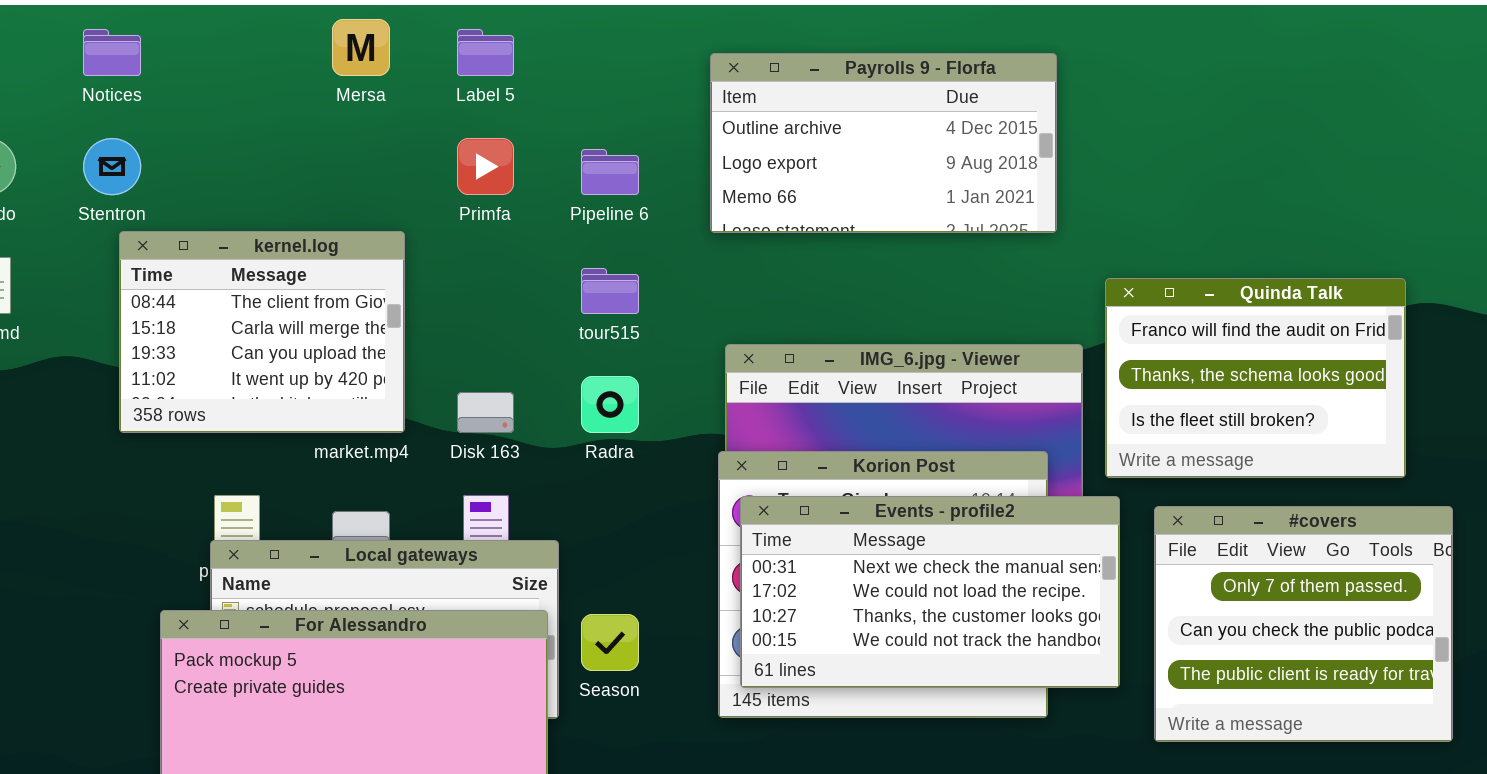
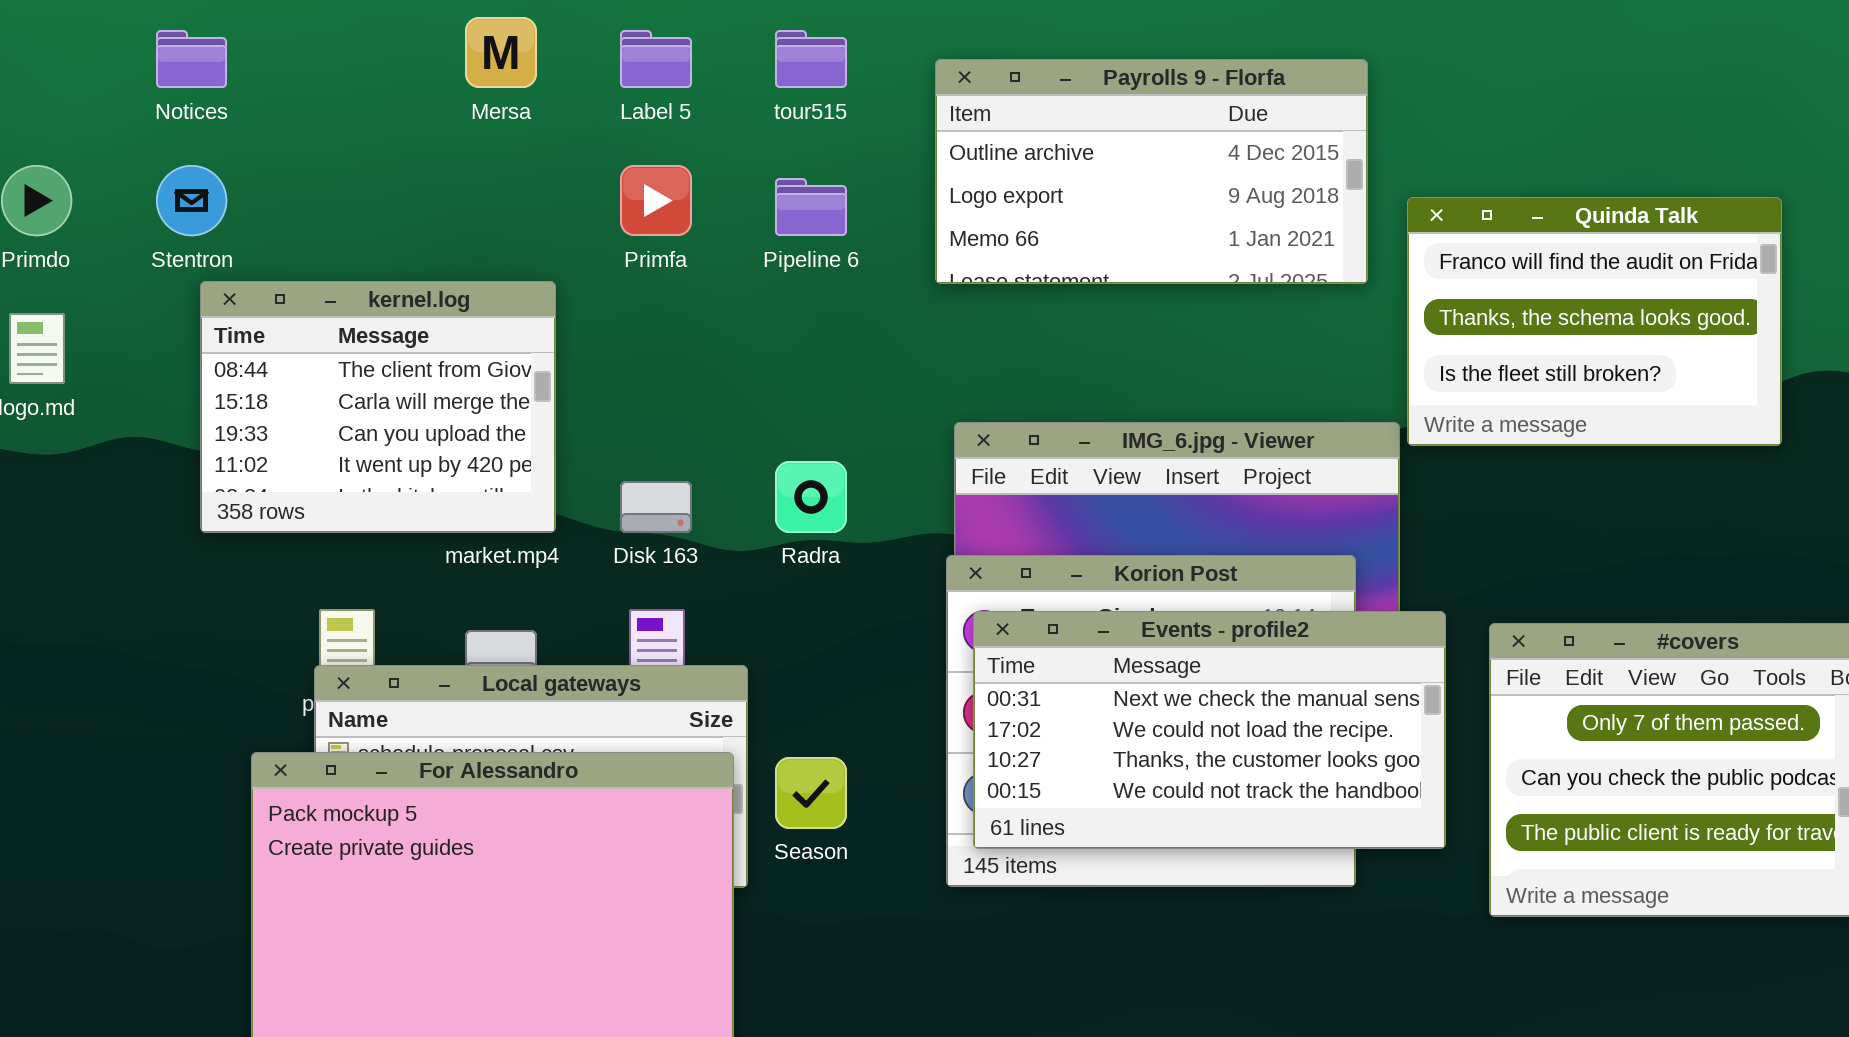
tour515: [581,268,639,314] -> [775,30,847,88], moved
Quinda Talk: [1105,278,1406,478] -> [1407,197,1782,446], moved

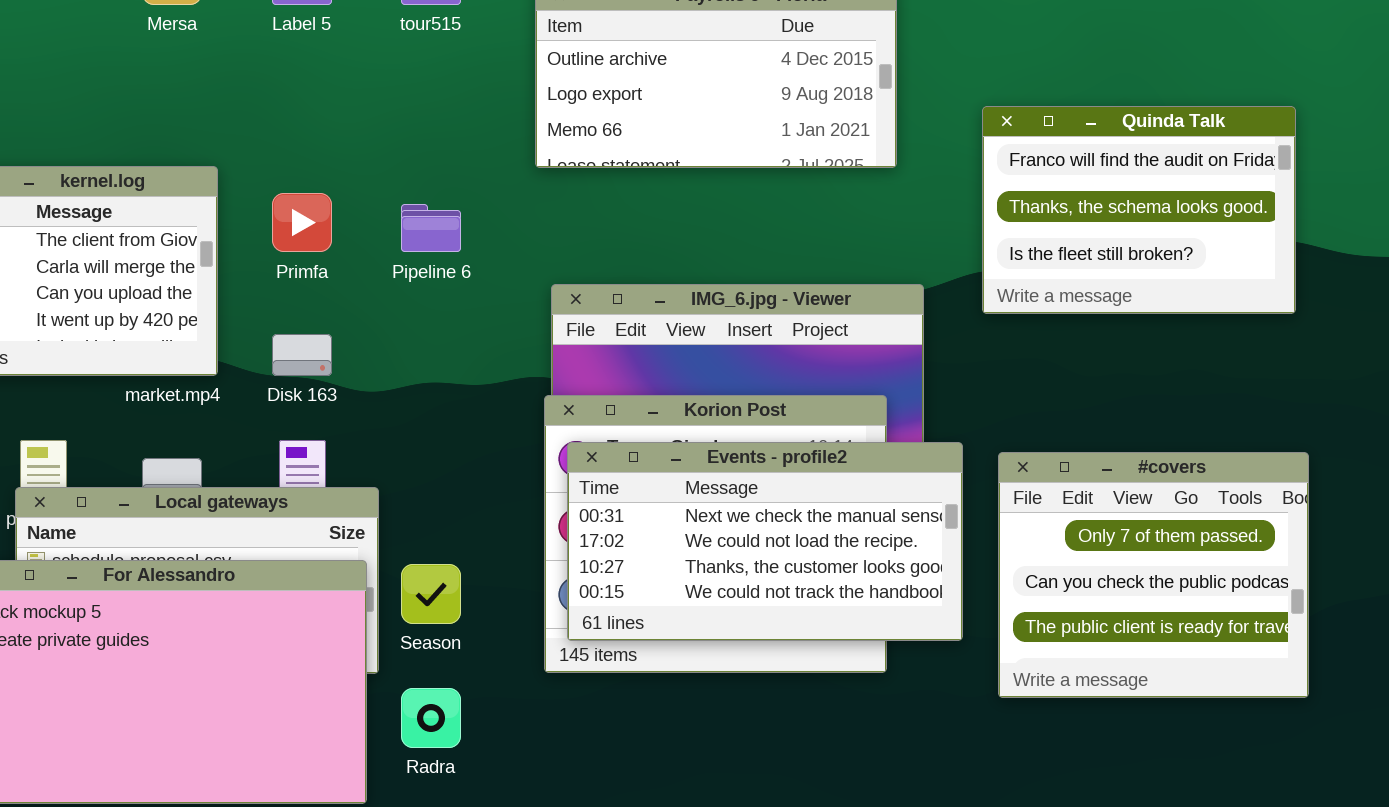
Primfa: [620,165,692,236] -> [272,193,332,252], moved
Pipeline 6: [775,178,847,236] -> [401,204,461,252], moved
Quinda Talk: [1407,197,1782,446] -> [982,106,1296,314], moved
Radra: [775,461,847,533] -> [401,688,461,748], moved

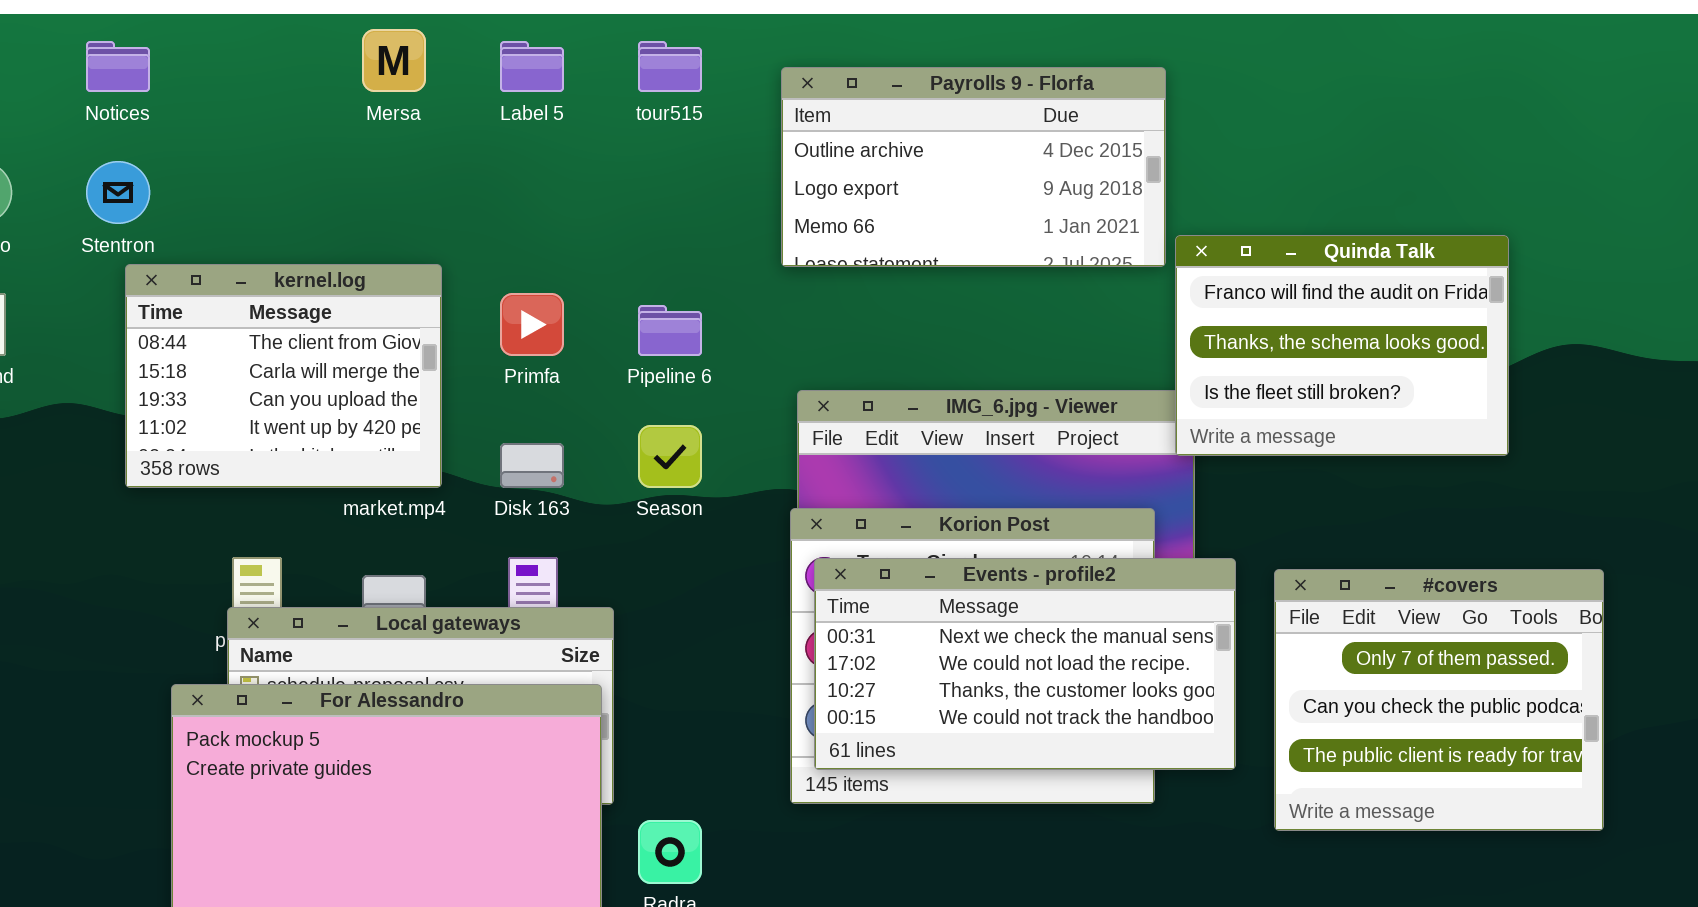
Quinda Talk: [982,106,1296,314] -> [1175,235,1509,456], moved
Season: [401,564,461,624] -> [638,425,702,488], moved

